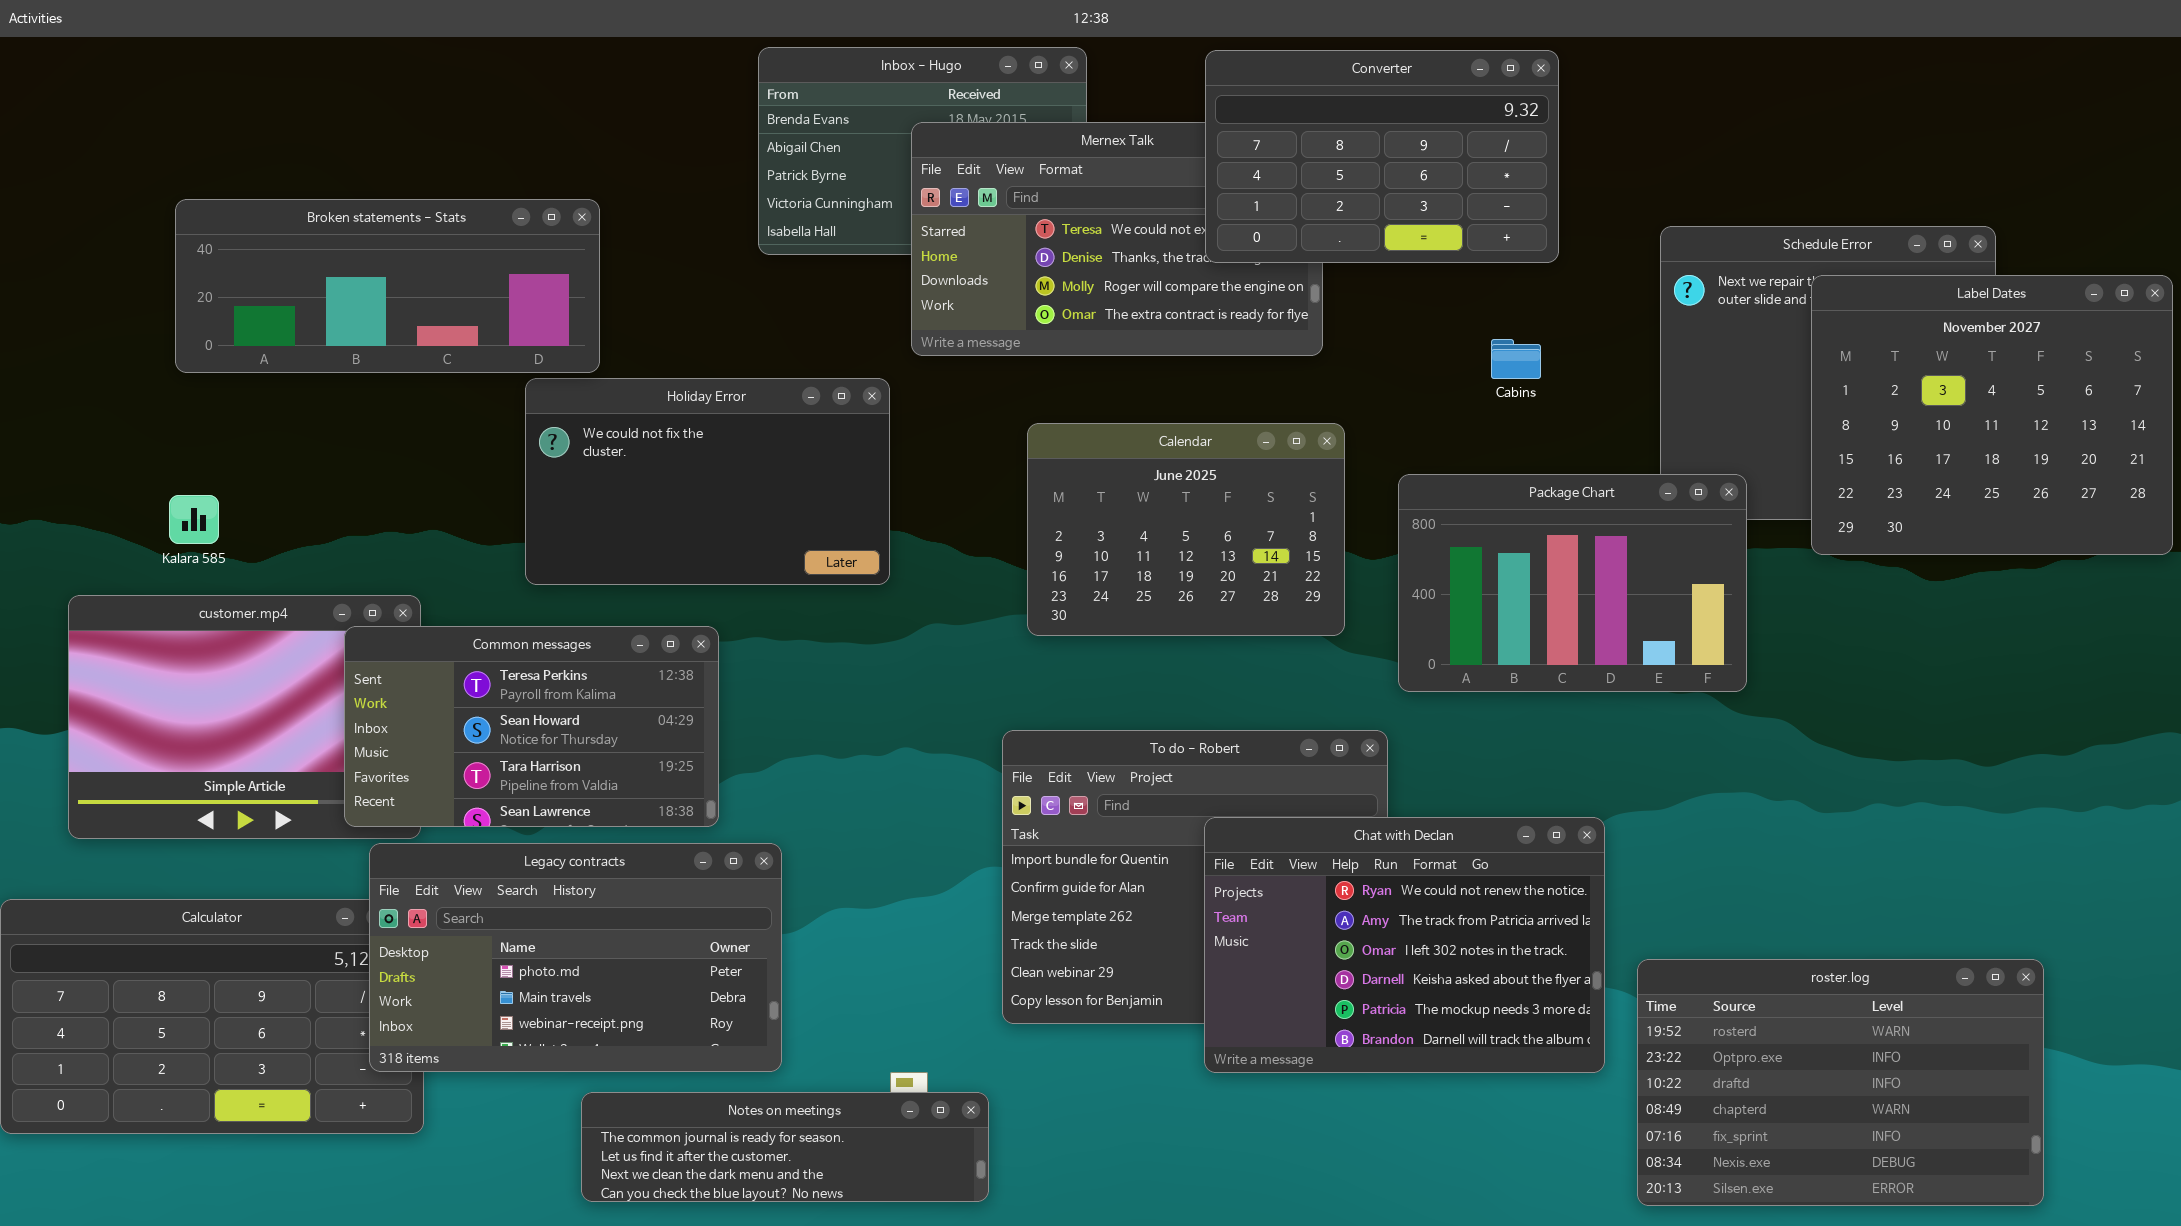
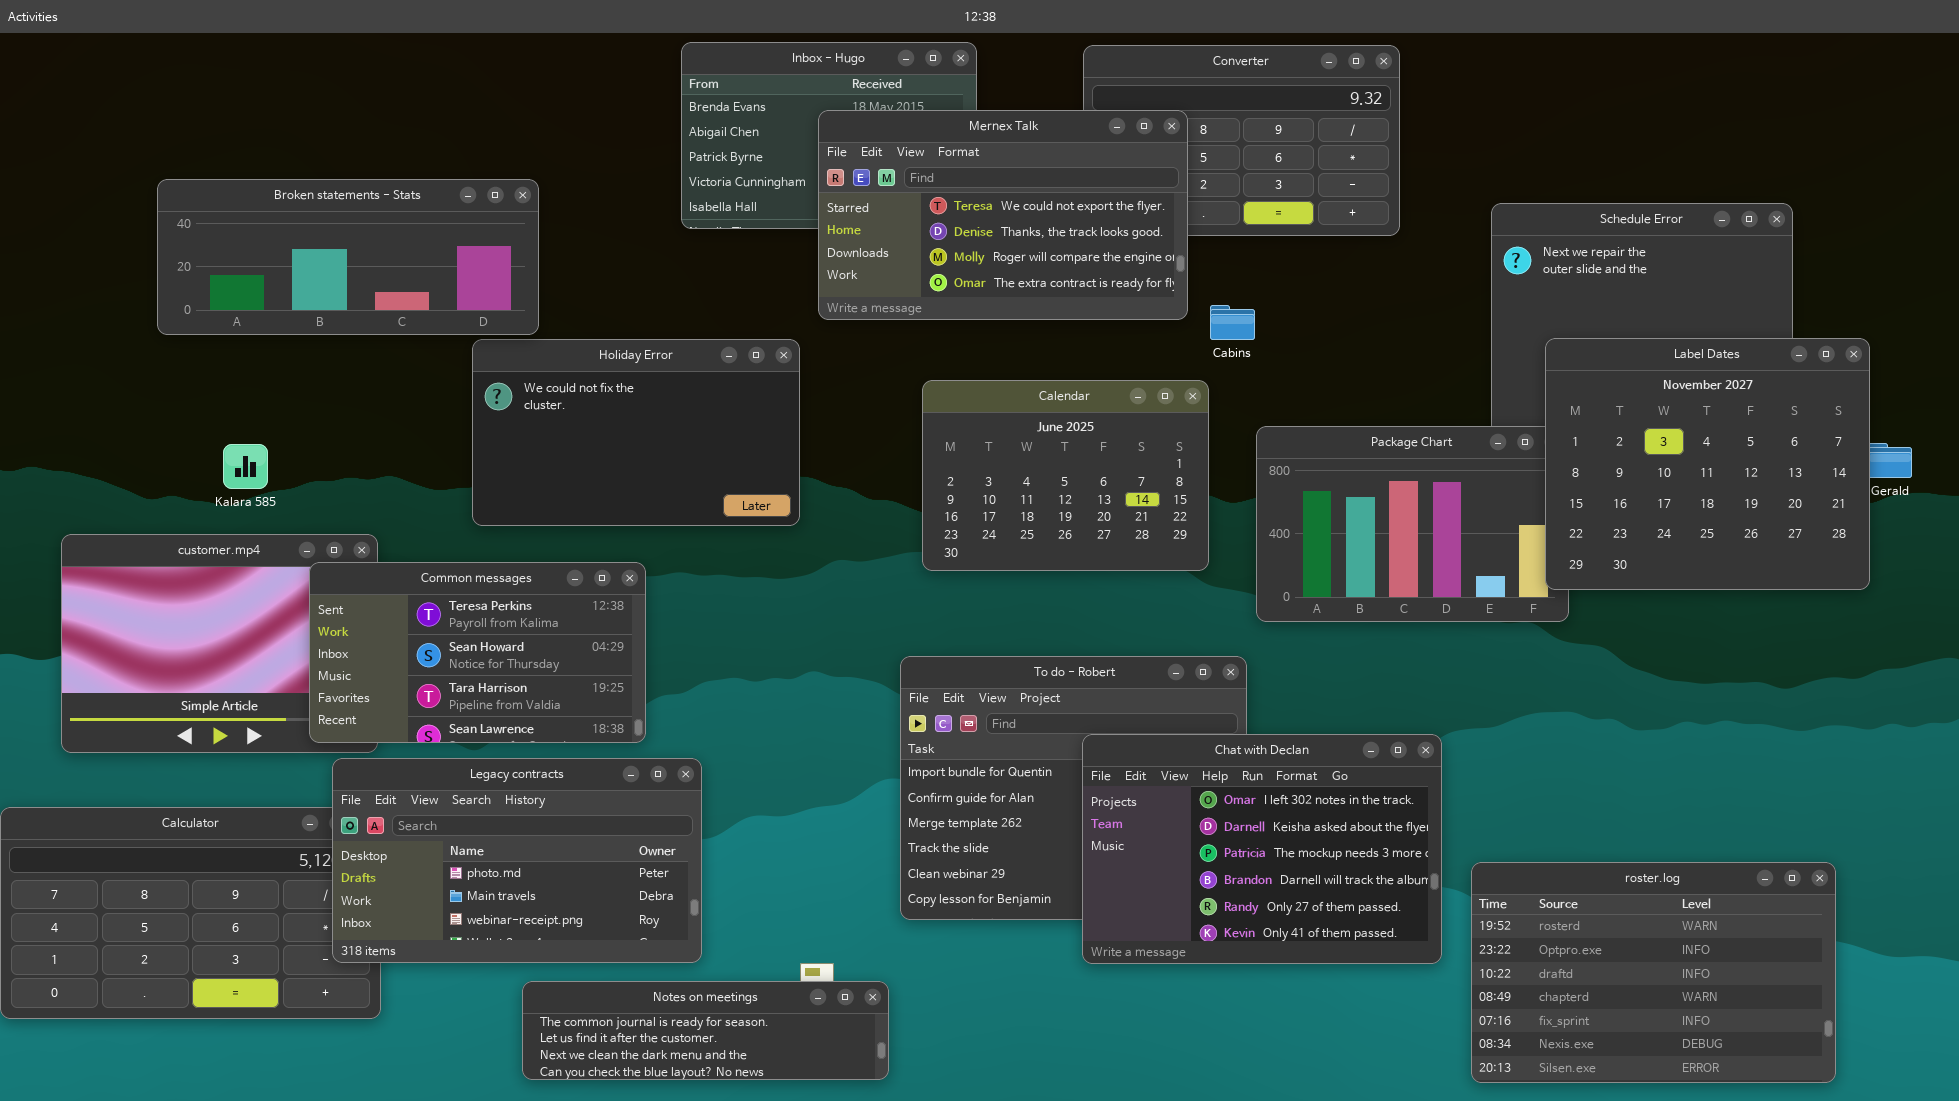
Mernex Talk: [911,122,1323,356] -> [818,110,1188,320], raised
Label Dates: [1811,275,2173,555] -> [1545,338,1870,590], moved
Cabins: [1491,339,1541,379] -> [1210,305,1255,340], moved
Kalara 585: [169,495,219,544] -> [223,444,268,489], moved
Chat with Declan: [1204,817,1605,1073] -> [1082,734,1442,964], scrolled down 2 rows

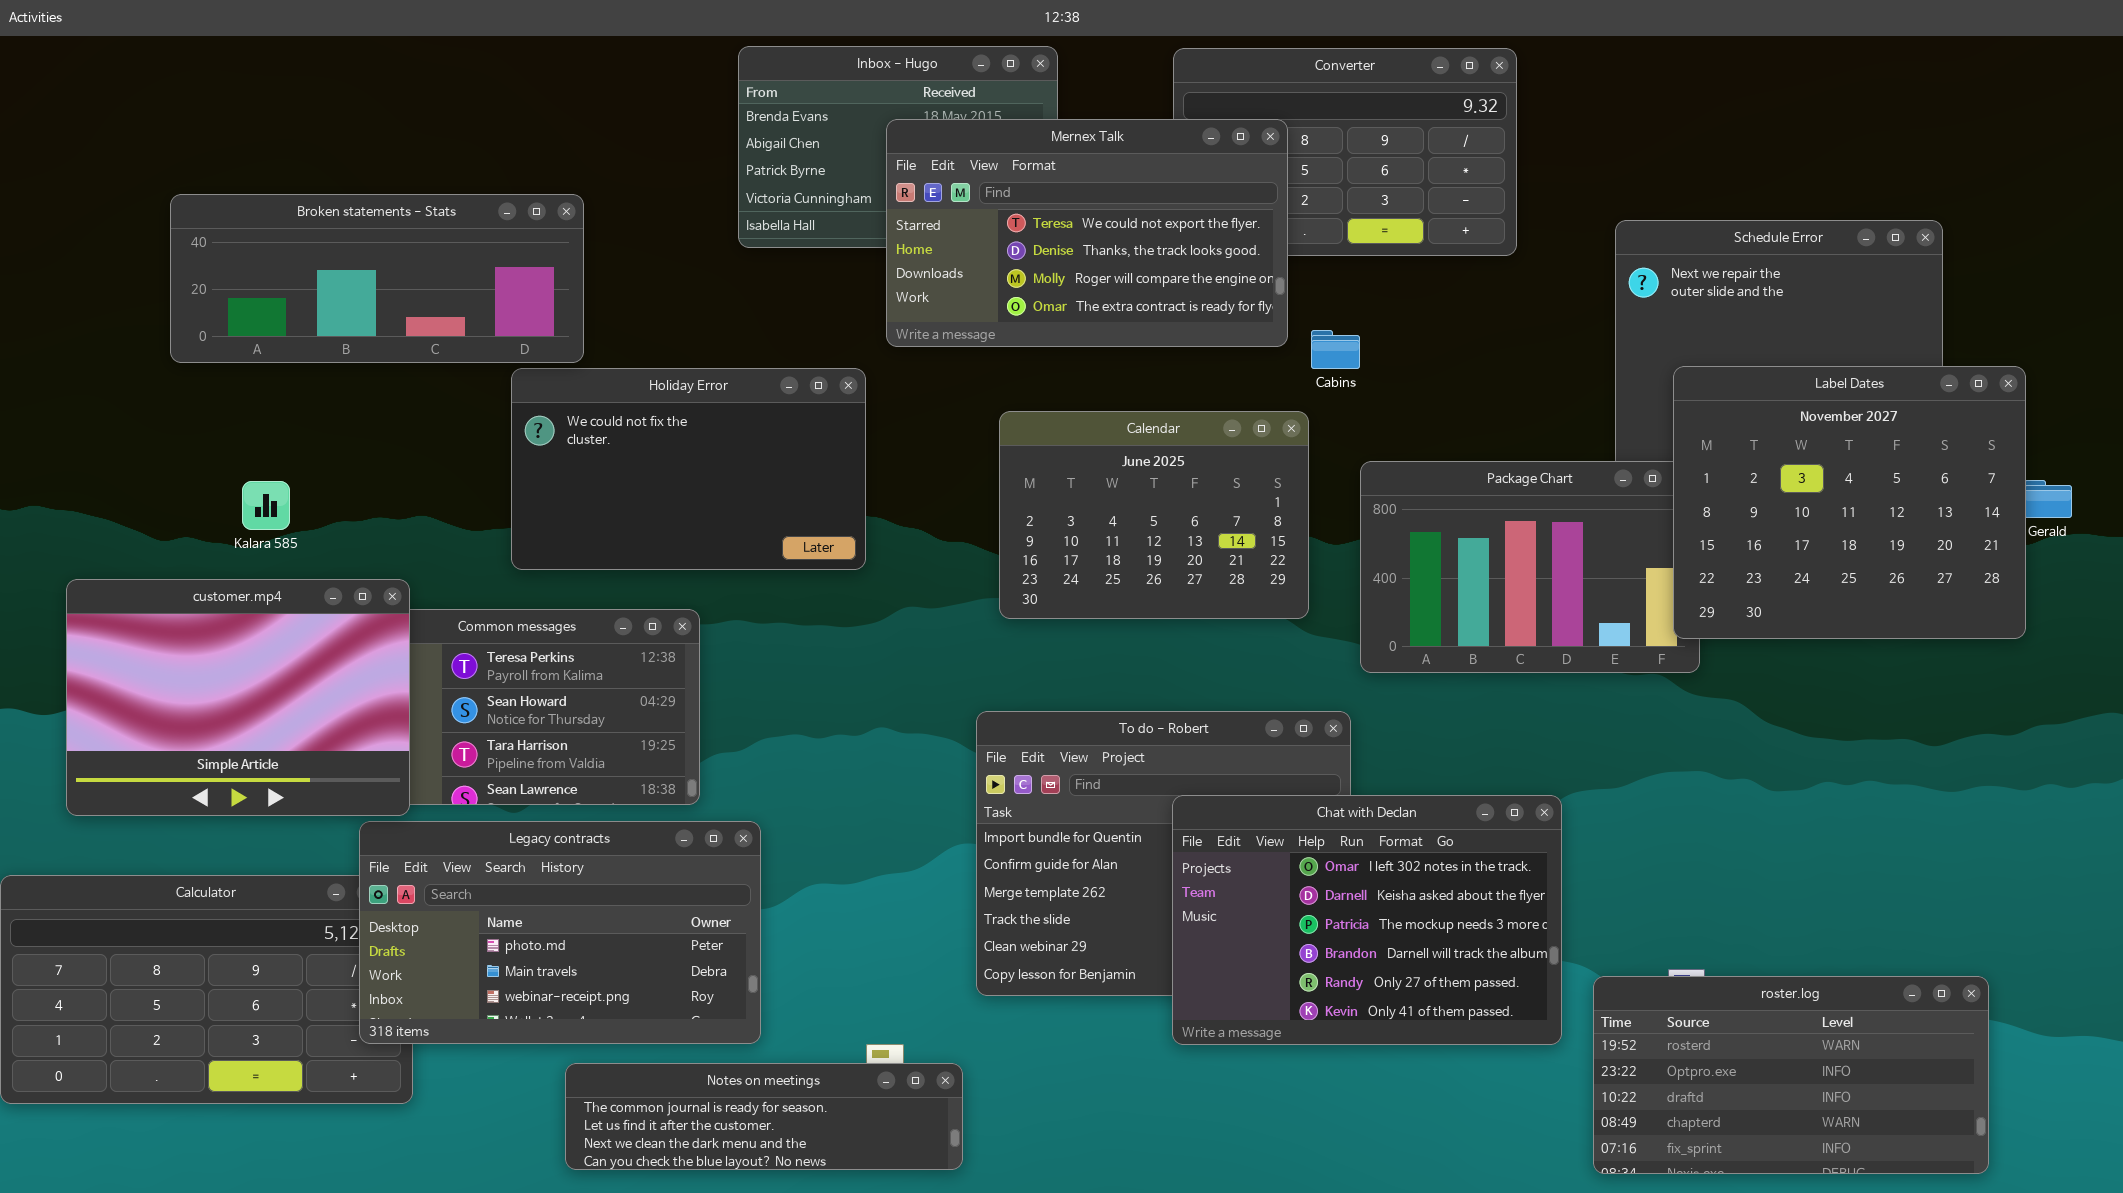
customer.mp4: [61,534,378,753] -> [66,579,410,816], raised
roster.log: [1471,862,1836,1083] -> [1593,976,1989,1174], resized

